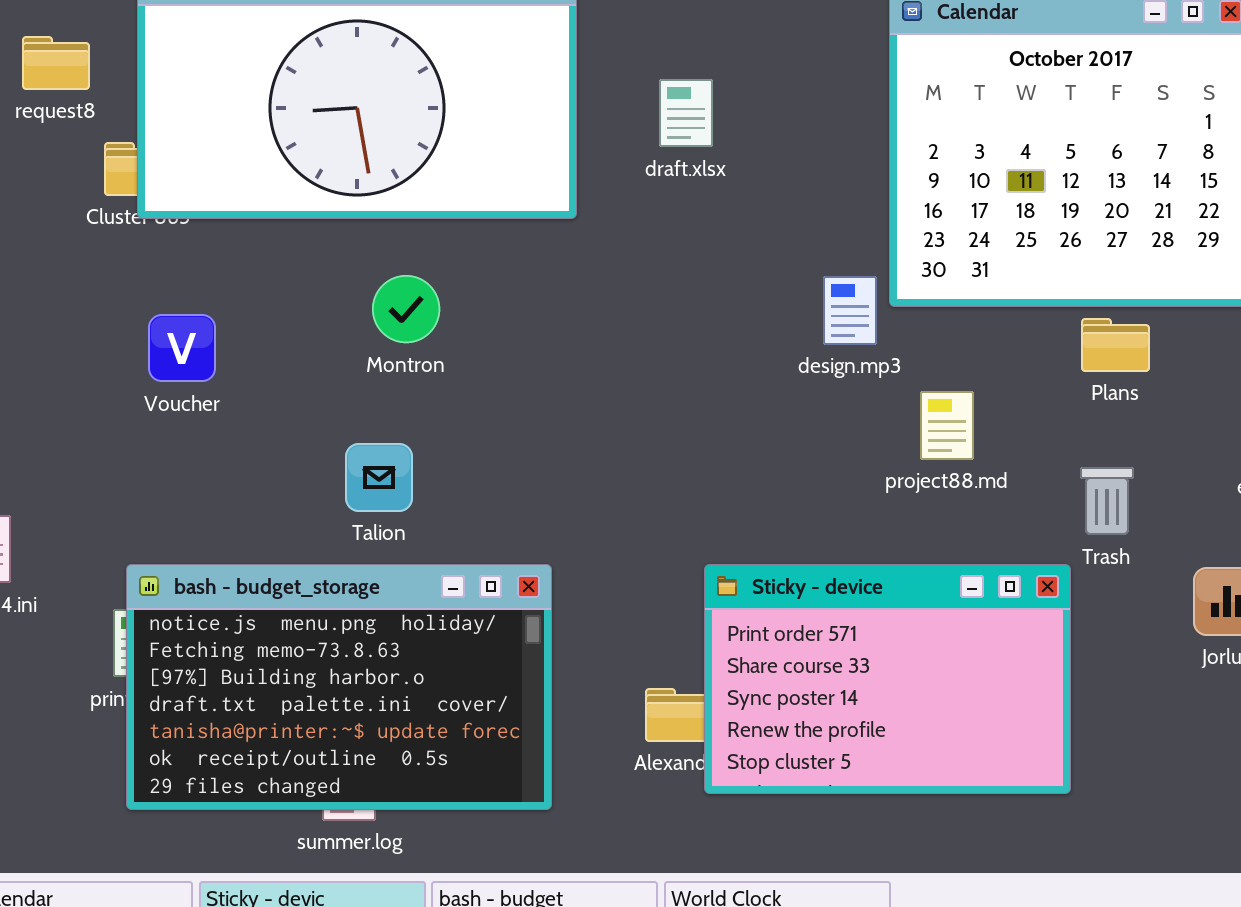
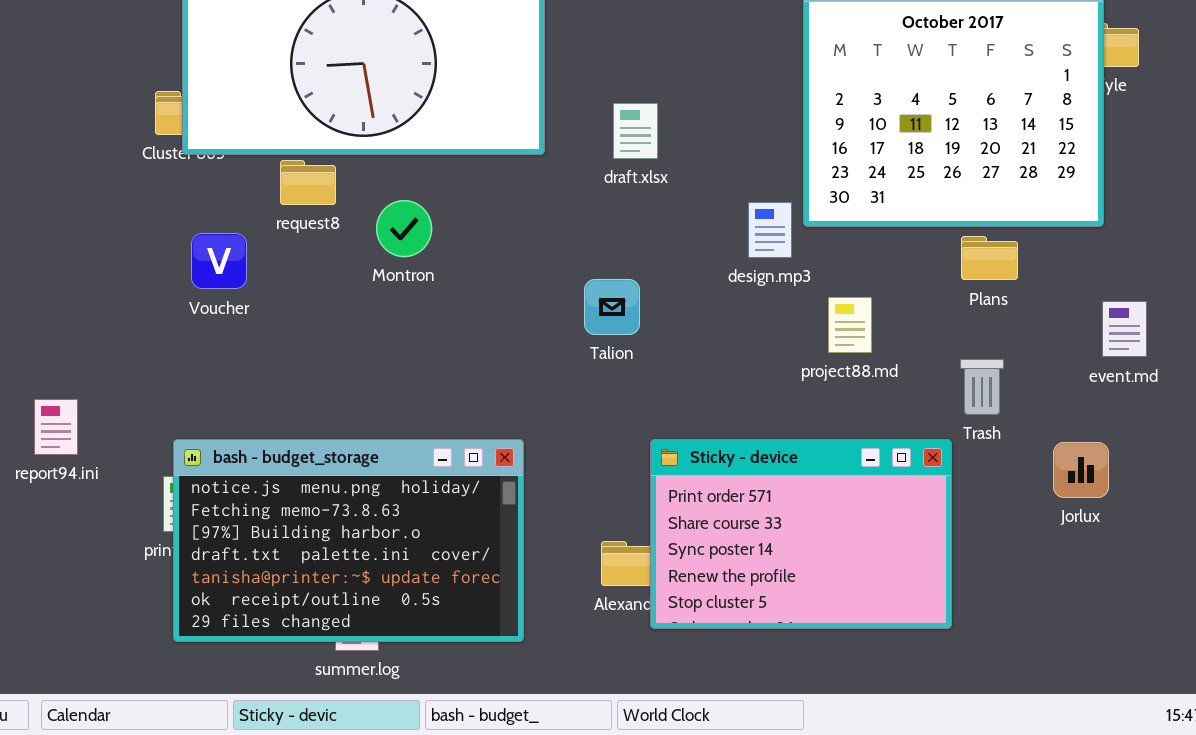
request8: [22,36,90,90] -> [280,160,336,205], moved
draft.xlsx: [659,79,713,147] -> [613,103,658,159], moved
Talion: [345,443,413,512] -> [584,279,640,335], moved

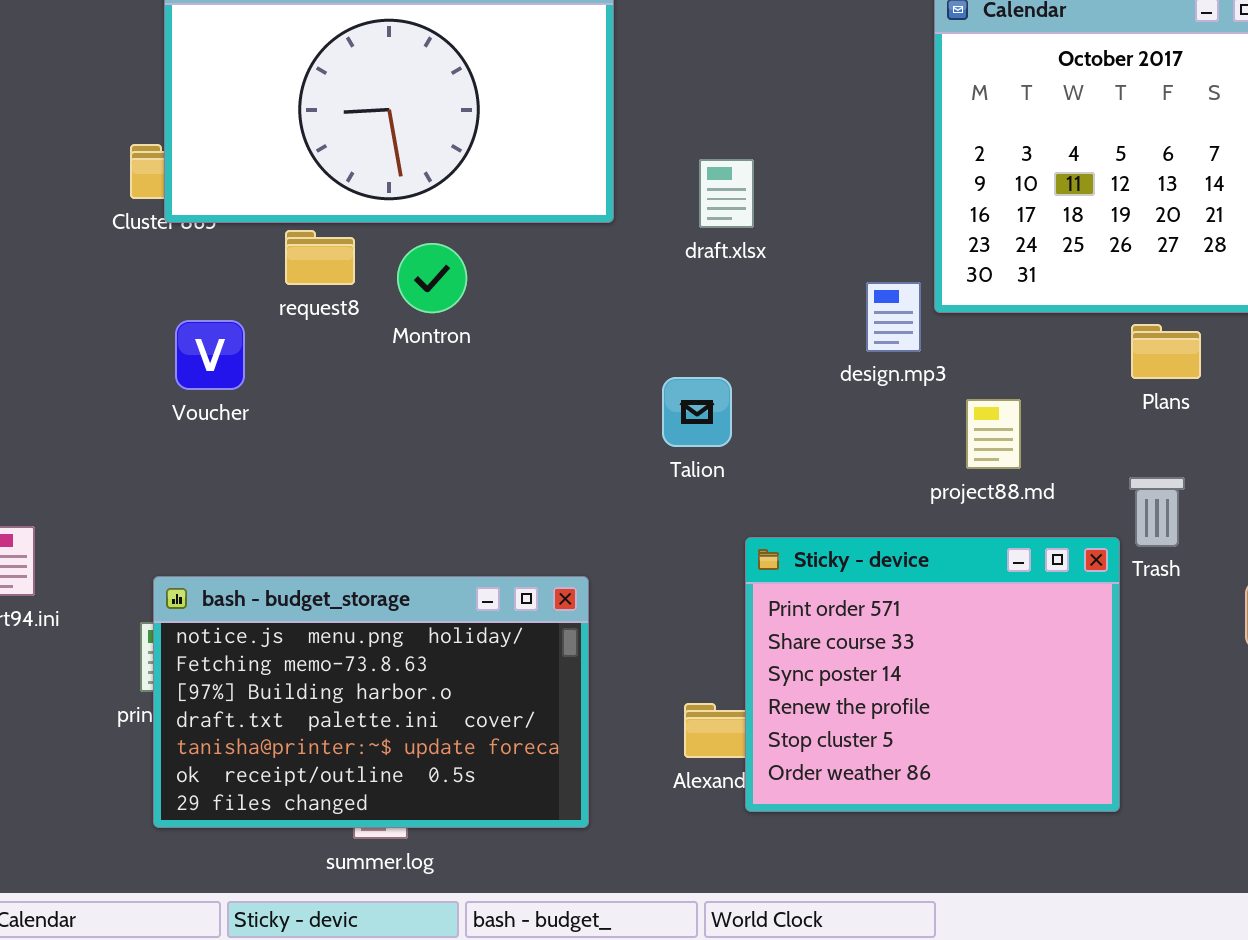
Montron: [376,200,432,257] -> [397,243,467,313], moved
Sticky - device: [650,439,952,629] -> [745,537,1120,812], resized

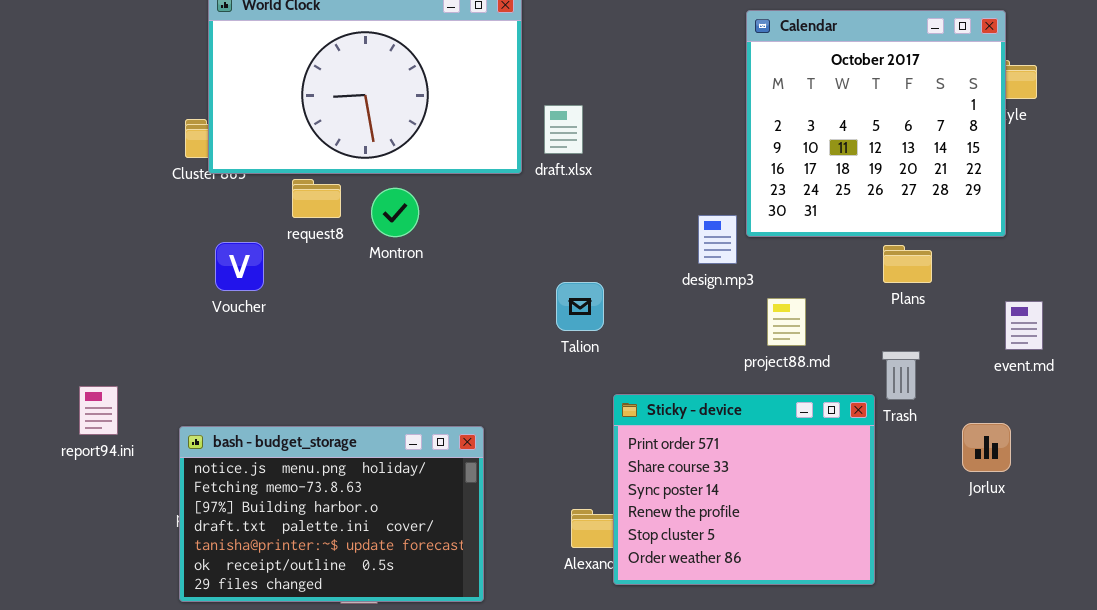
draft.xlsx: [699,159,754,228] -> [544,105,583,154], moved
bash - budget_storage: [153,576,589,828] -> [179,426,484,602], moved

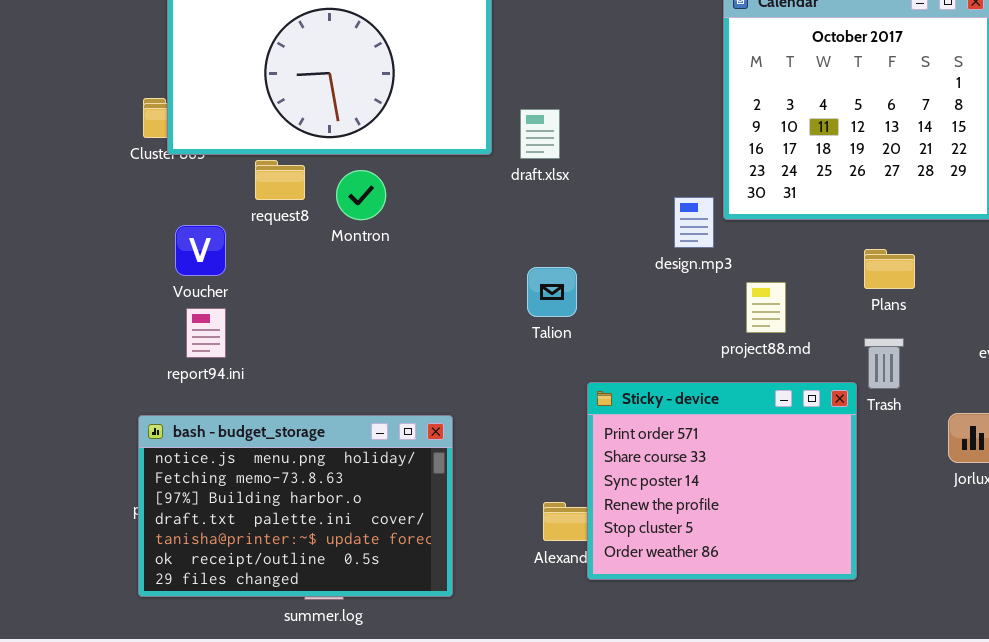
draft.xlsx: [544,105,583,154] -> [520,109,560,159], moved
Plans: [883,245,932,283] -> [864,249,915,289], moved
report94.ini: [79,386,118,435] -> [186,308,226,358], moved

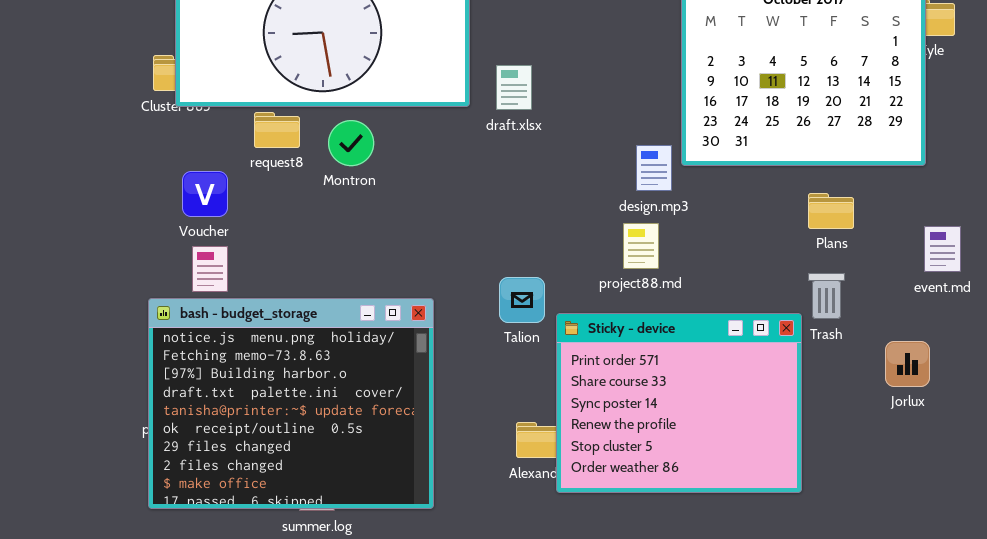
Talion: [527,267,577,317] -> [499,277,545,323], moved
project88.md: [746,282,786,333] -> [623,223,659,269], moved
bash - budget_storage: [138,415,453,597] -> [148,298,434,509], resized

